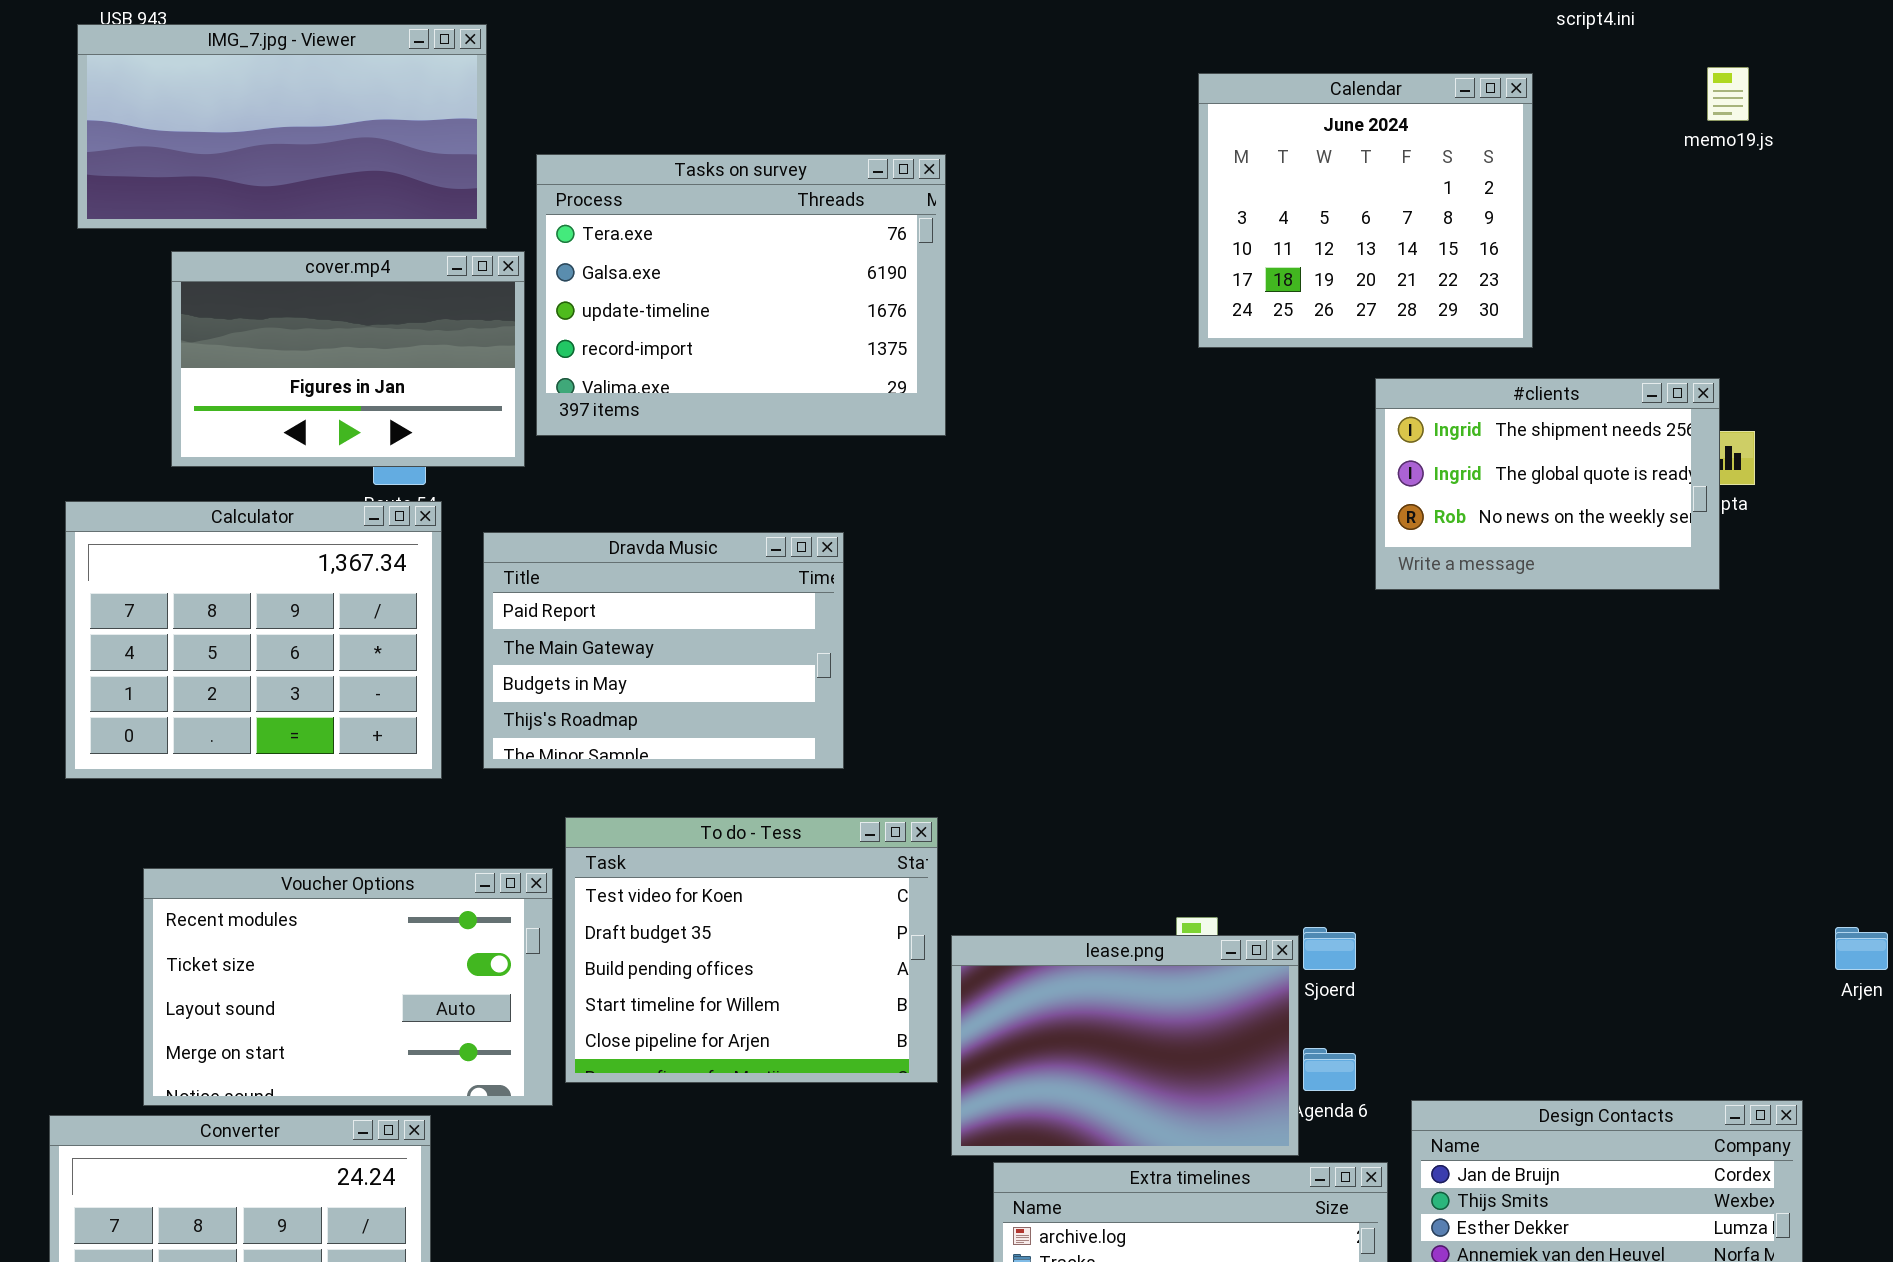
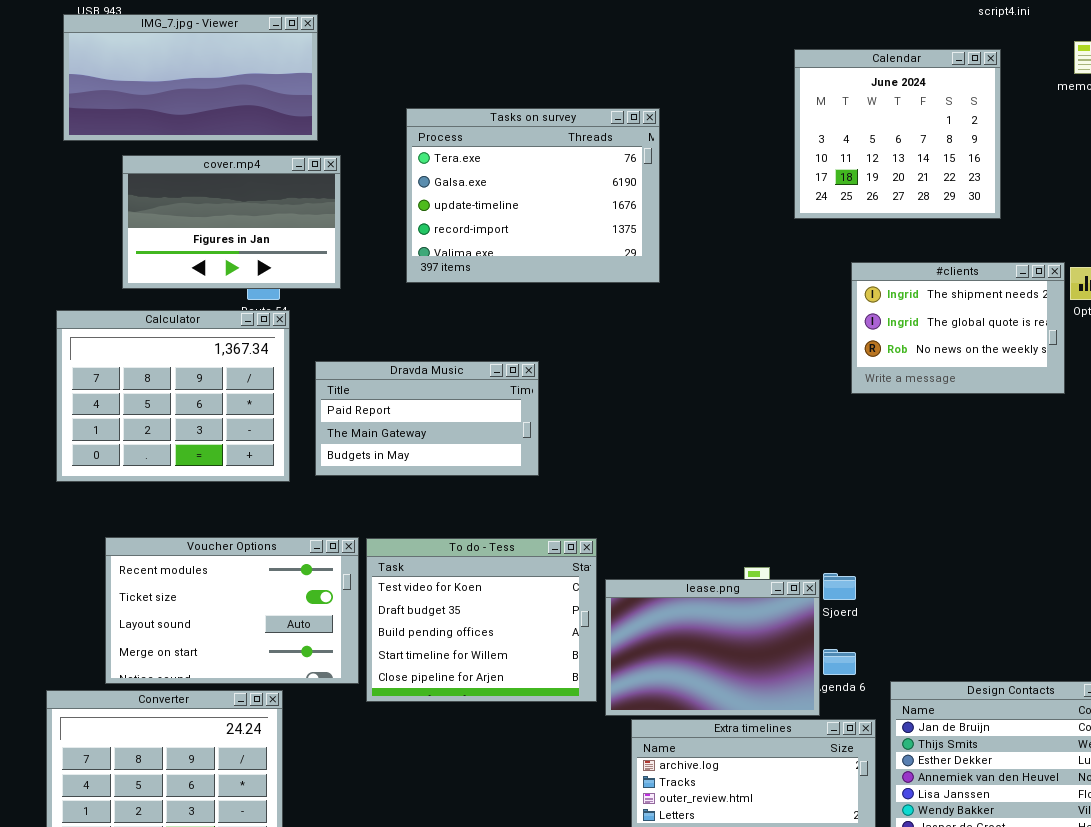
Calendar: [1198,73,1533,348] -> [794,49,1001,219], moved
Tasks on survey: [536,154,946,436] -> [406,108,660,283], moved
#clients: [1375,378,1720,590] -> [851,262,1065,394], moved
Dravda Music: [483,532,844,769] -> [315,361,539,476], resized
To do - Tess: [565,817,938,1083] -> [366,538,597,702], moved

